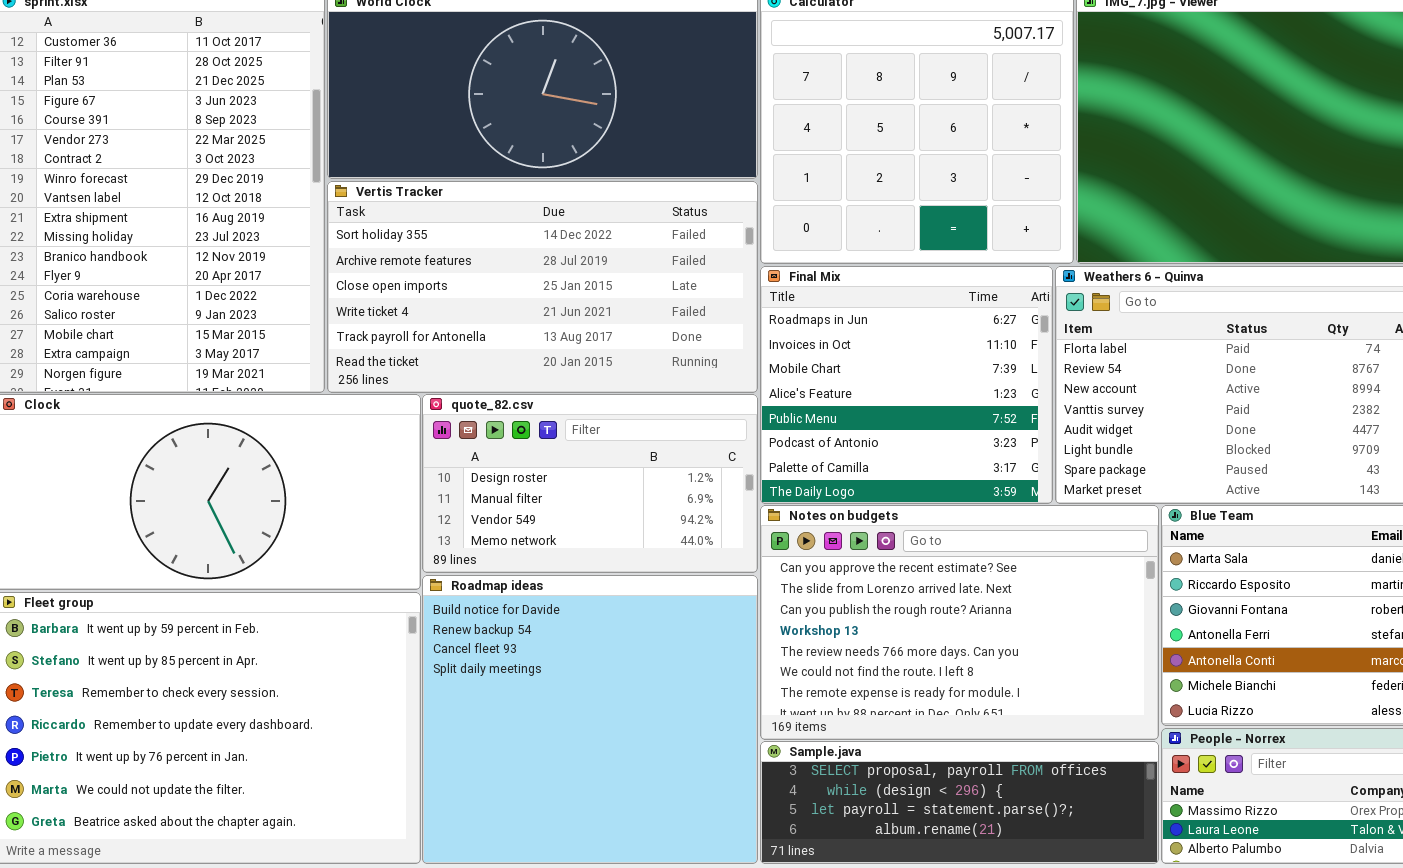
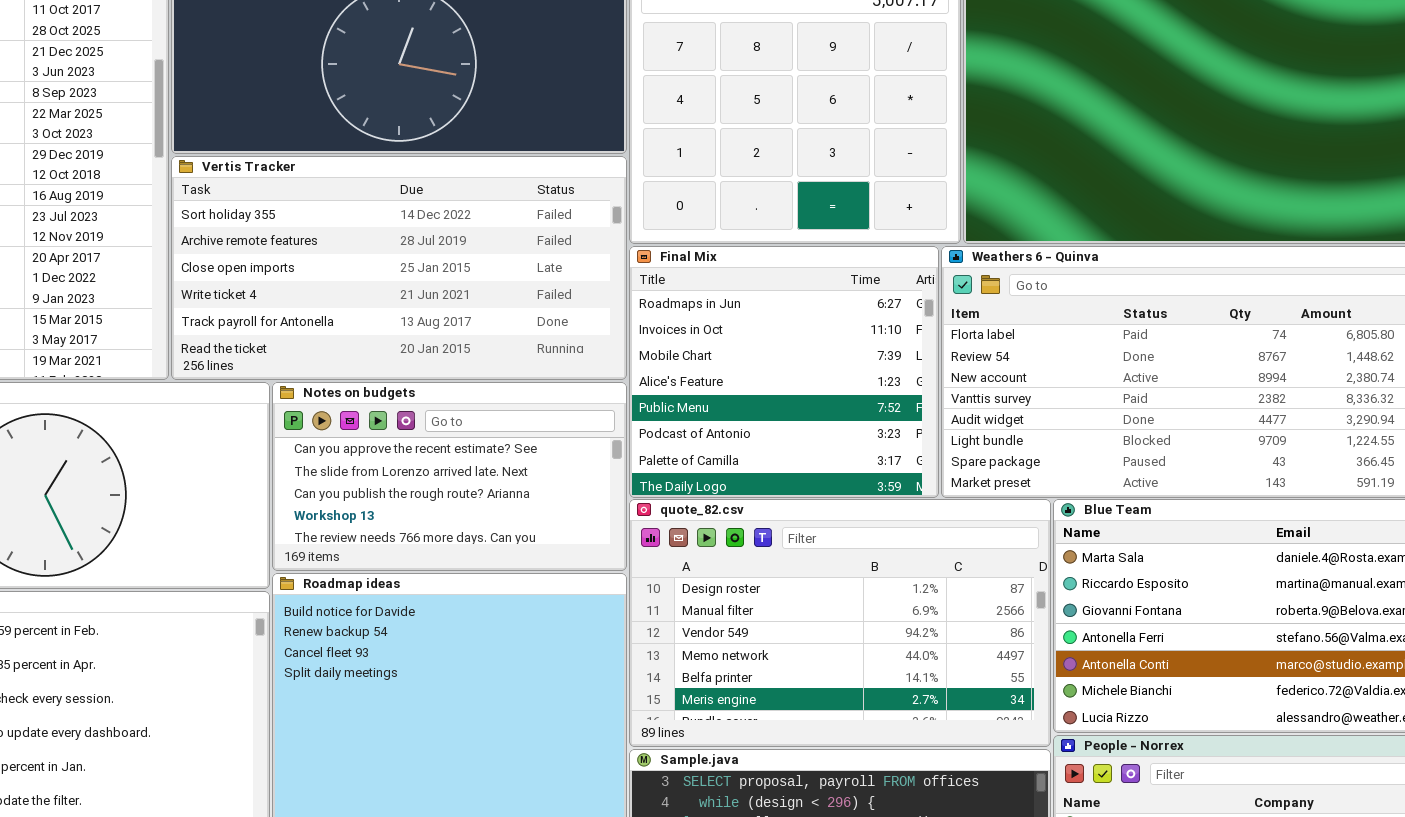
quote_82.csv: [422,394,758,573] -> [629,499,1051,747], moved, resized
Notes on budgets: [760,505,1159,740] -> [272,382,627,571], moved, resized

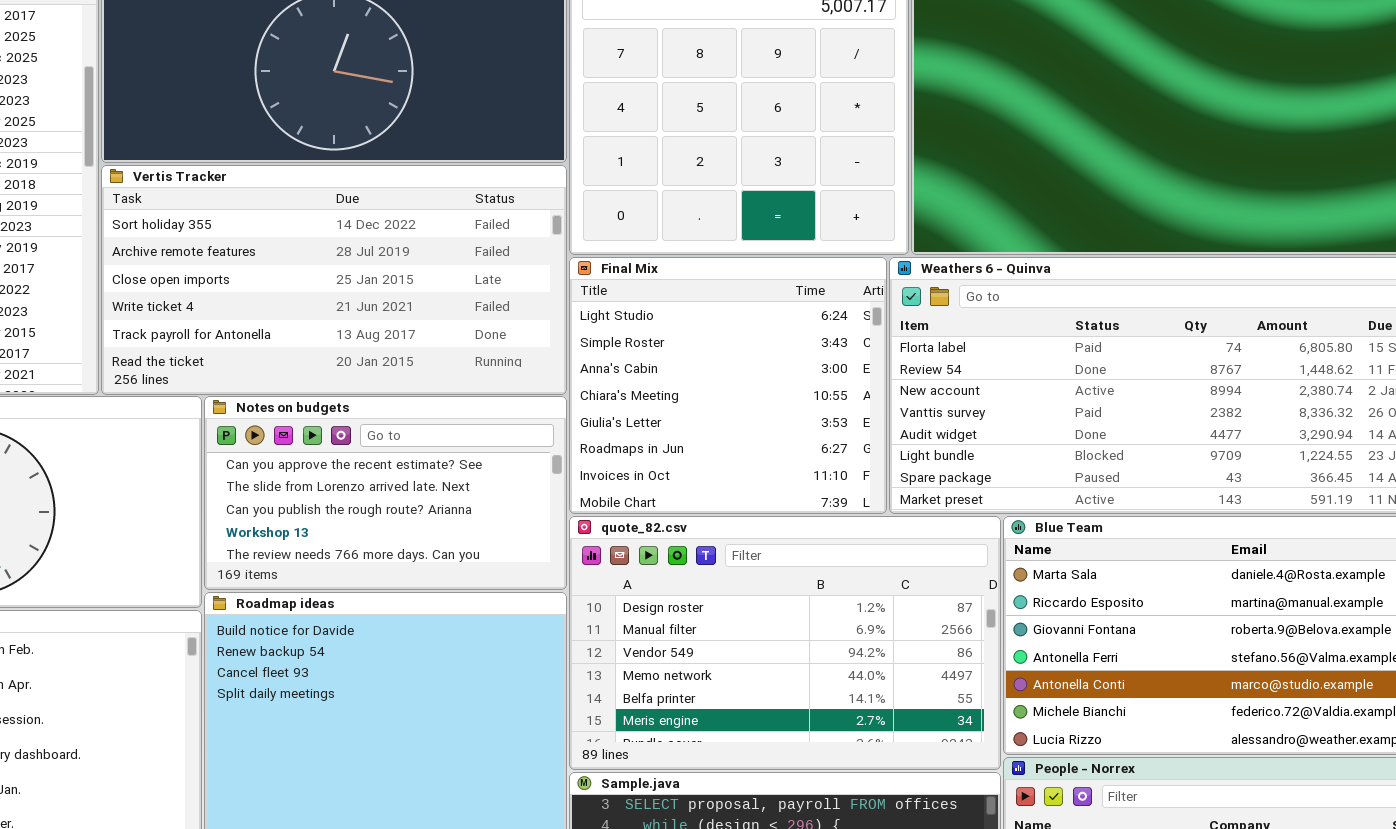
Final Mix: [629,246,939,498] -> [569,257,887,514], scrolled up 5 rows

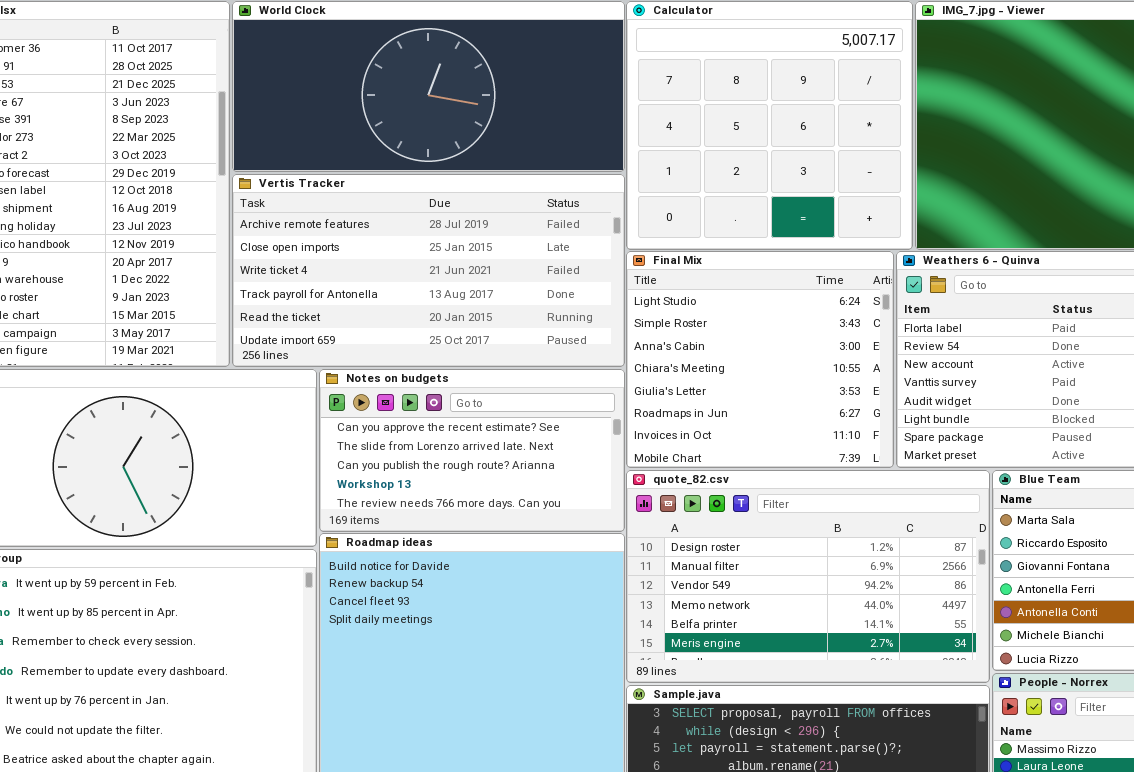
Vertis Tracker: [101,165,567,395] -> [232,174,625,367], scrolled down 1 row

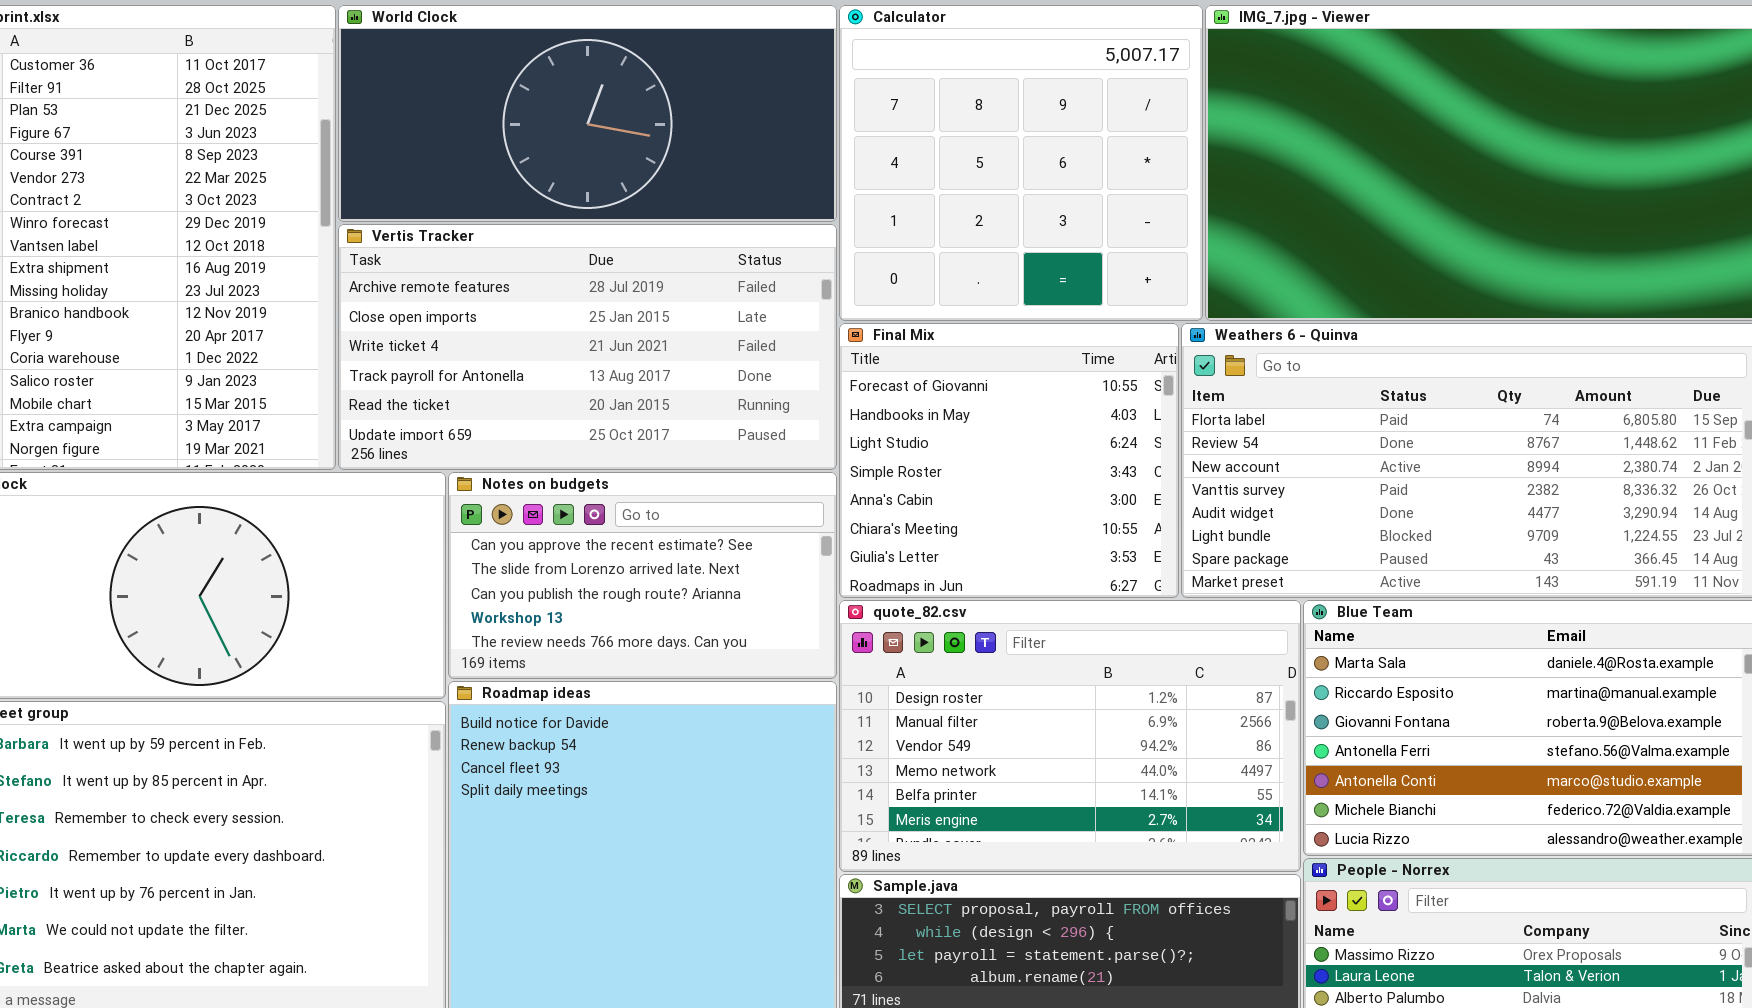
Final Mix: [626,251,894,468] -> [839,323,1179,598], scrolled up 2 rows

